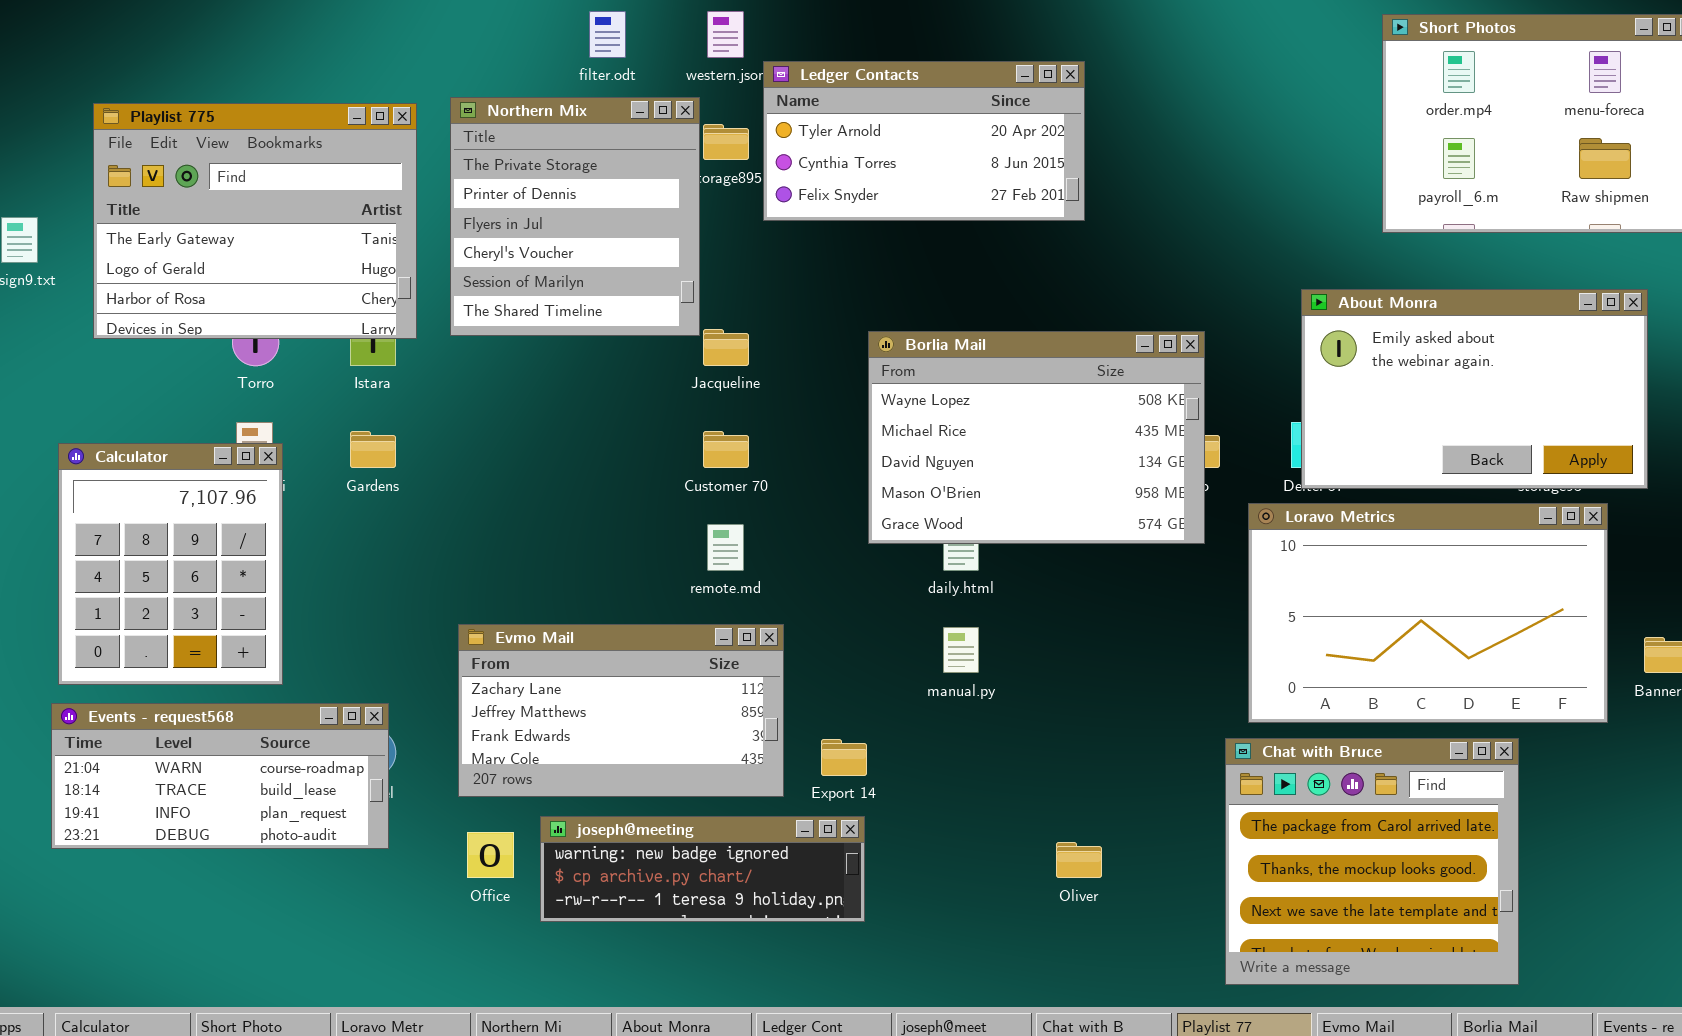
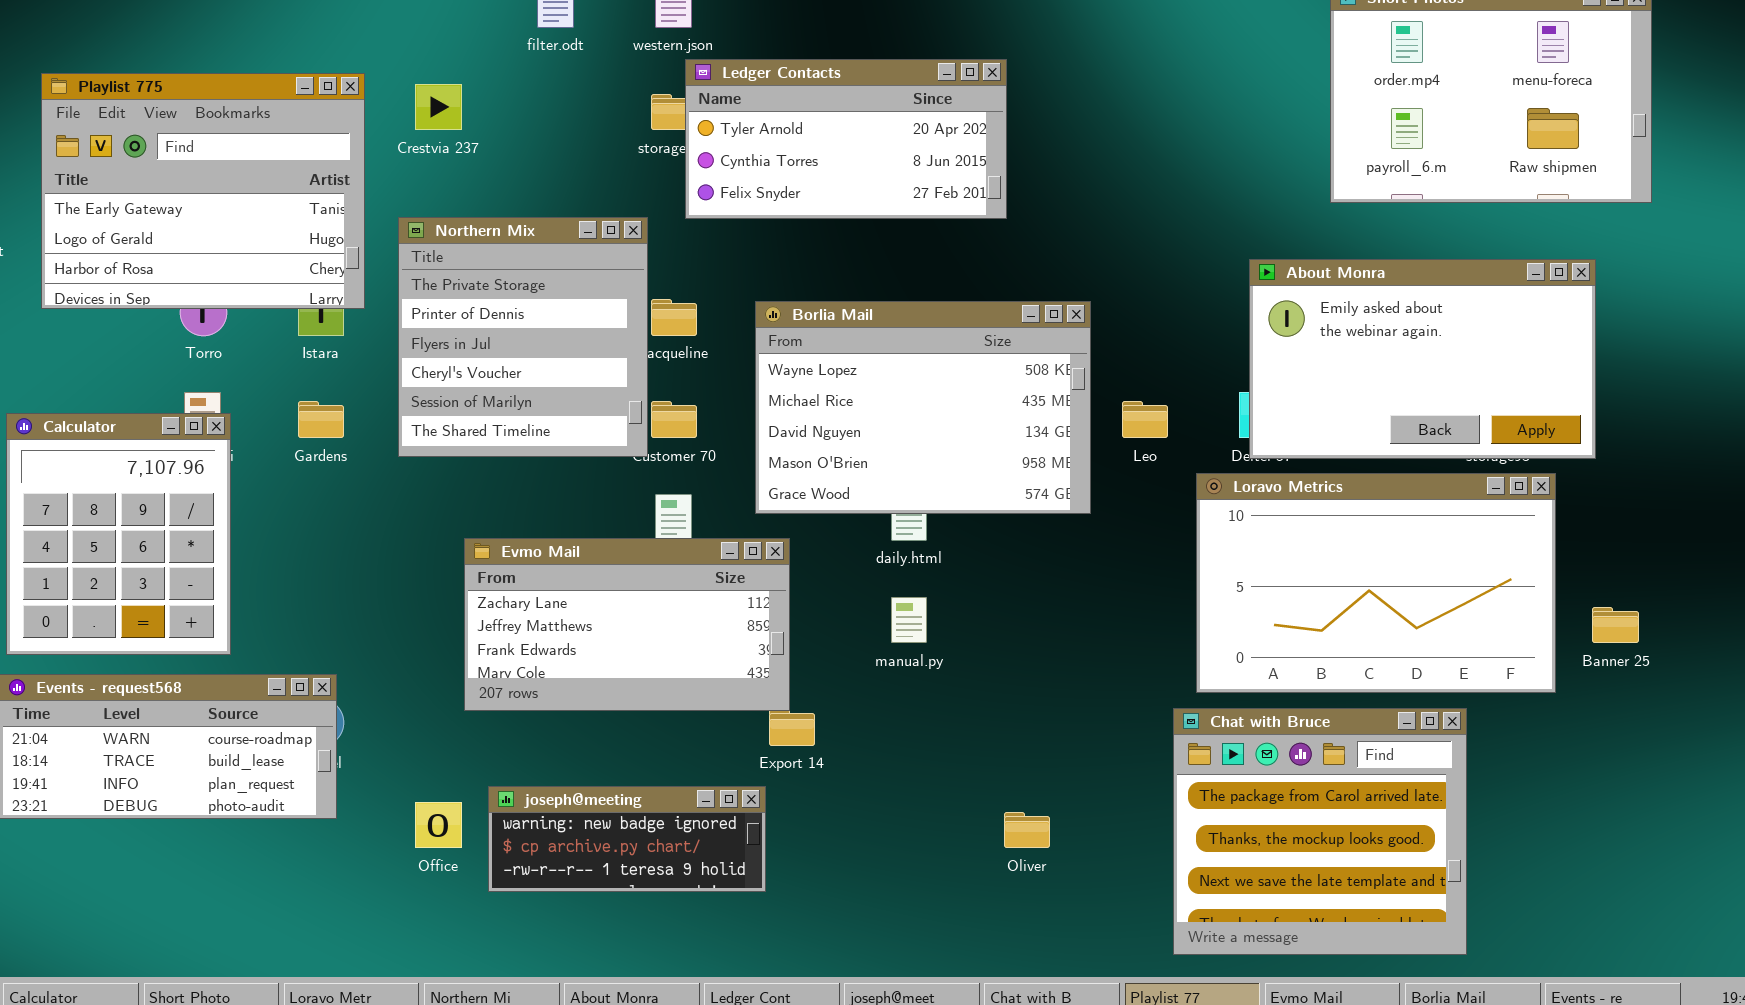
Ledger Contacts: [763,61,1085,221] -> [685,59,1007,219], moved
Northern Mix: [450,97,700,336] -> [398,217,648,457], moved
Borlia Mail: [868,331,1205,544] -> [755,301,1091,514], moved
Evmo Mail: [458,624,784,797] -> [464,538,790,711], moved
joseph@meeting: [540,816,865,922] -> [488,786,766,892], resized

